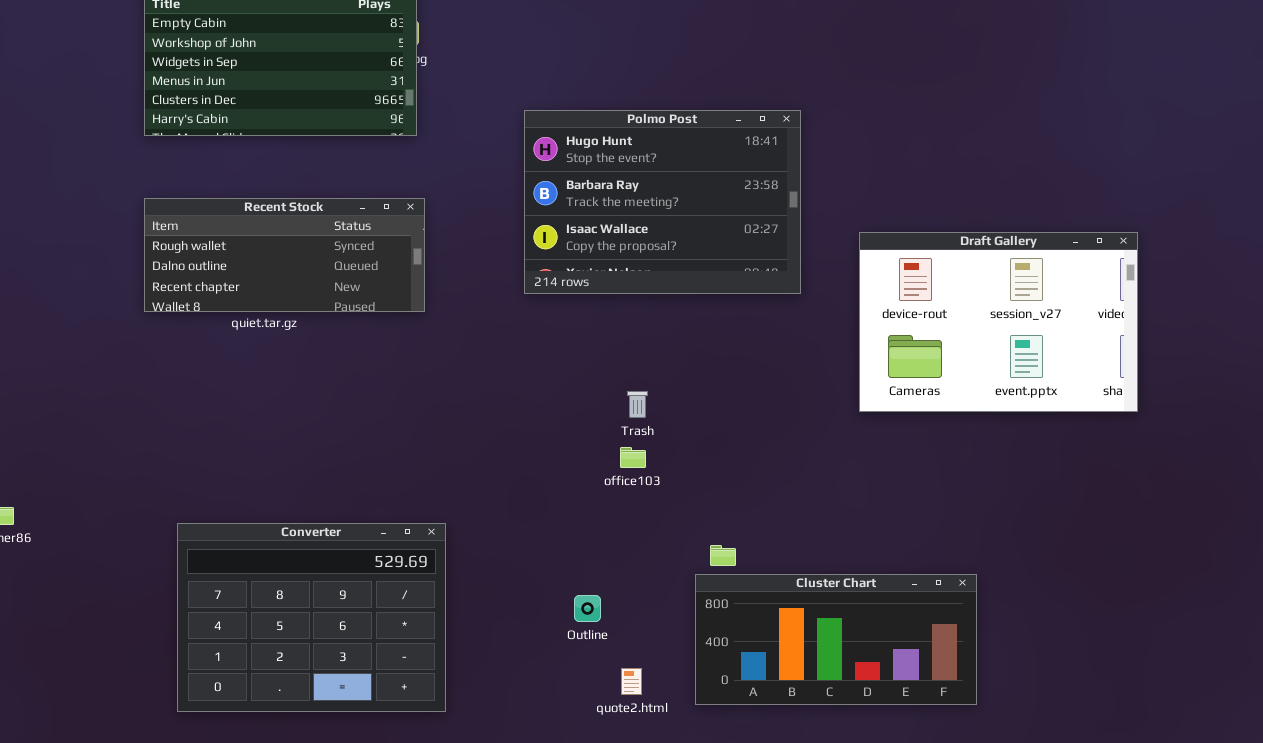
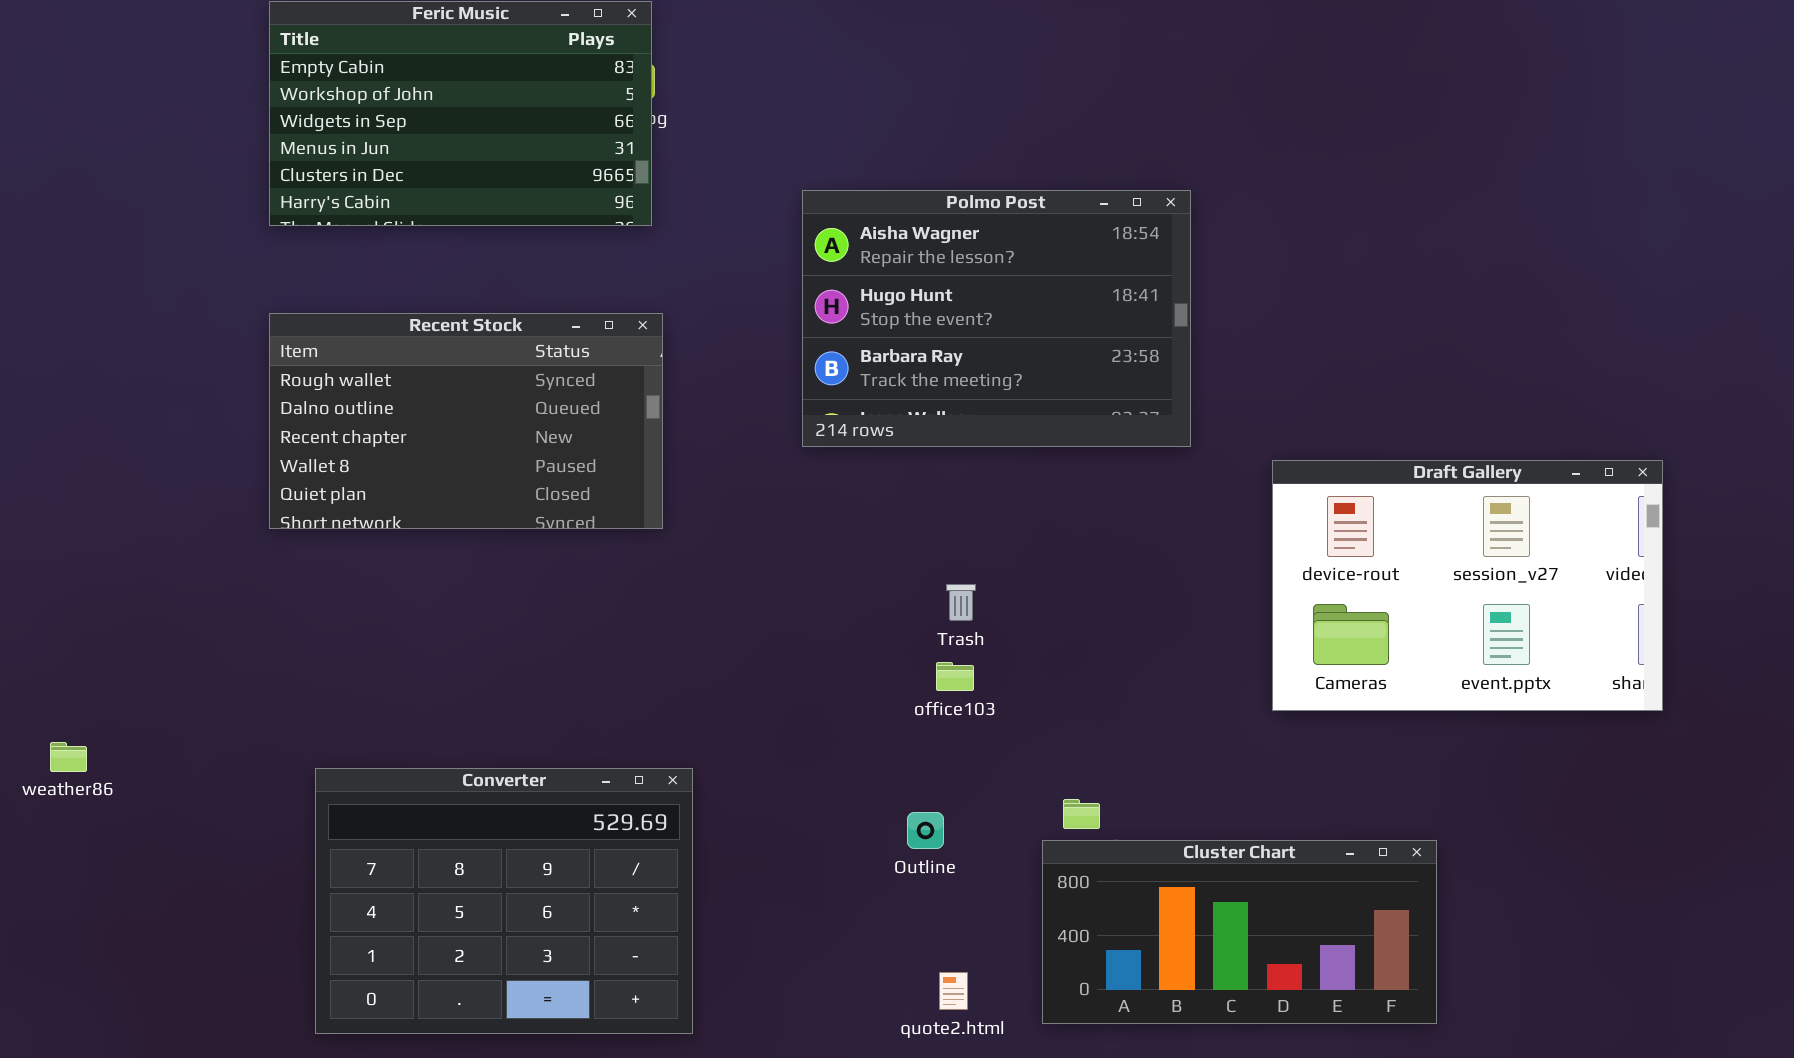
Polmo Post: [524,110,801,294] -> [802,190,1191,447], scrolled up 1 row
Recent Stock: [144,198,425,312] -> [269,313,663,529], resized
Draft Gallery: [859,232,1138,412] -> [1272,460,1663,711], moved
Outline: [574,595,601,622] -> [907,812,944,849], moved

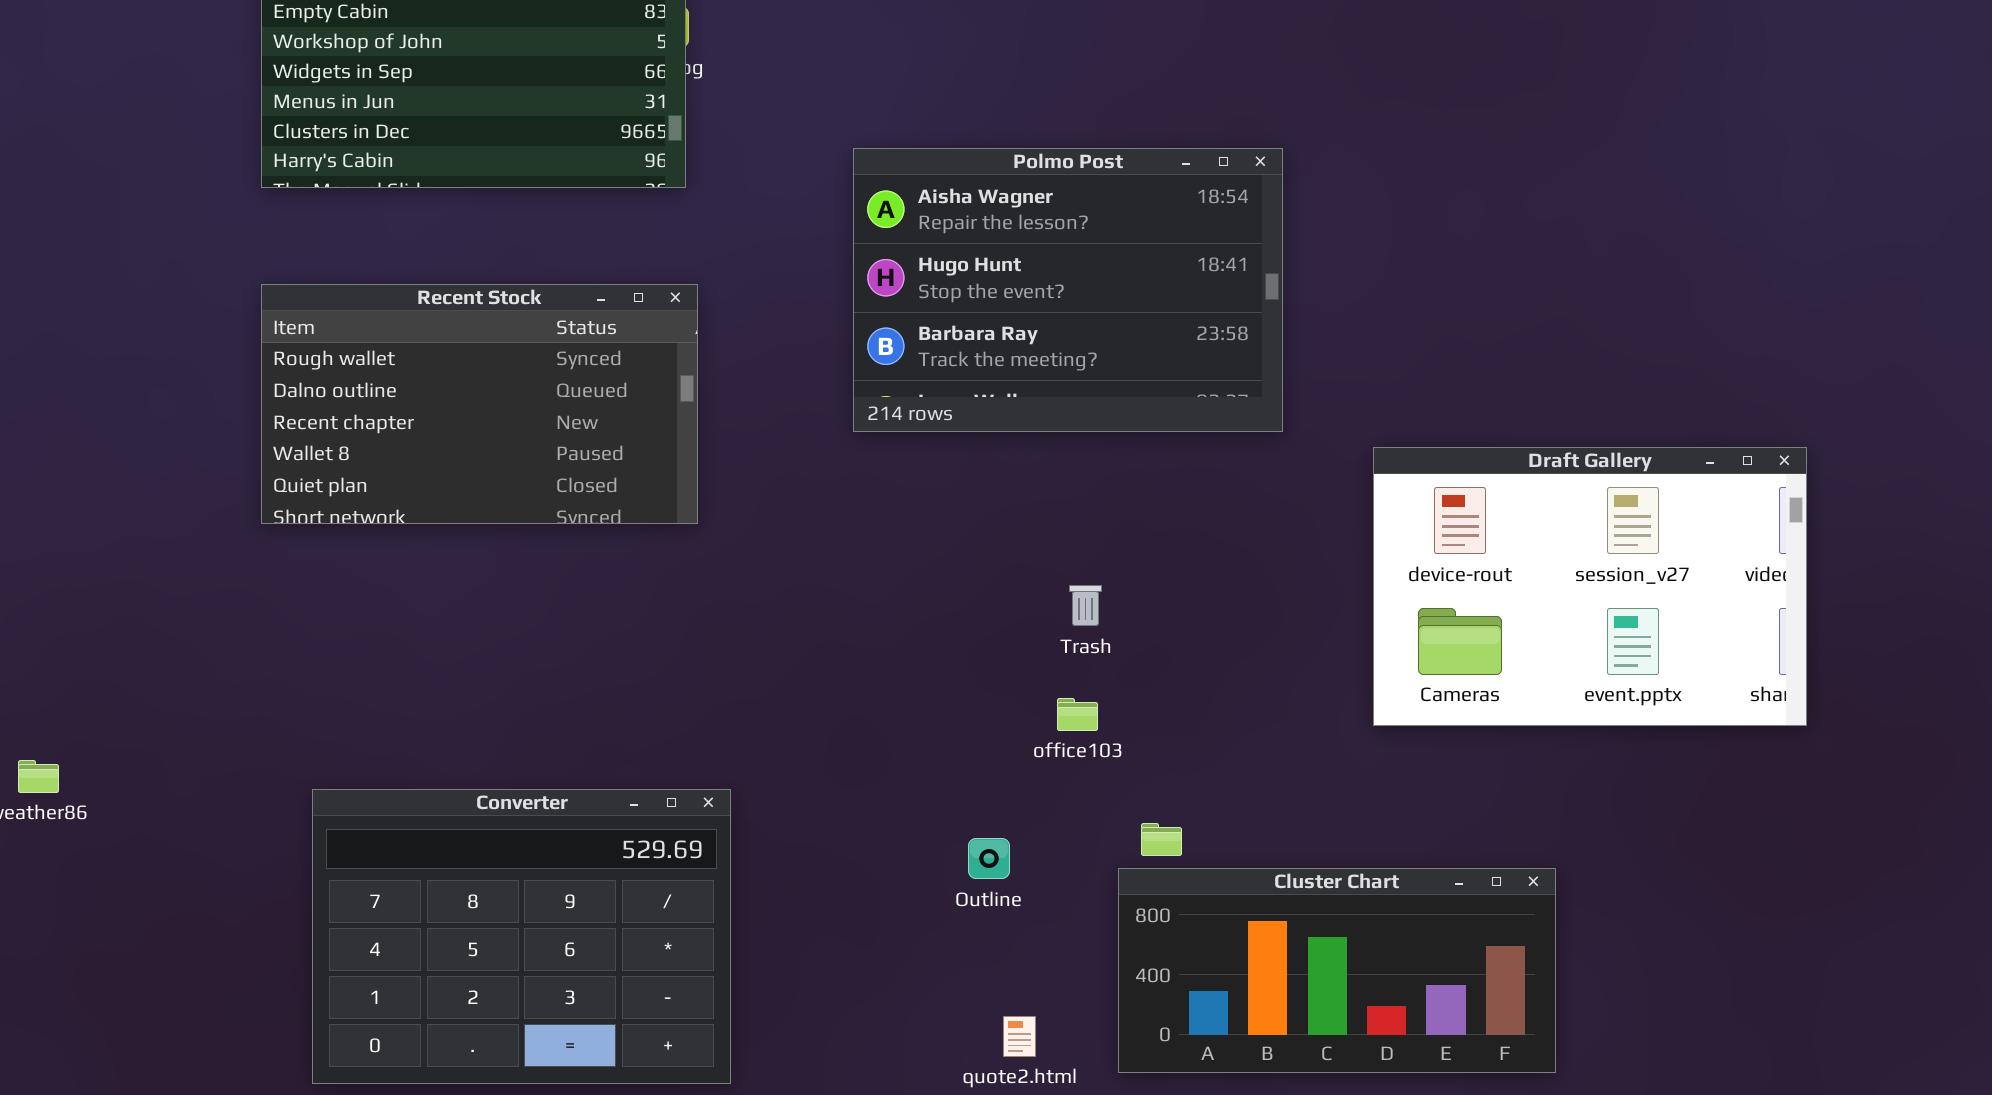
Trash: [946,584,976,621] -> [1069,585,1102,626], moved
office103: [936,662,974,691] -> [1057,698,1098,731], moved

